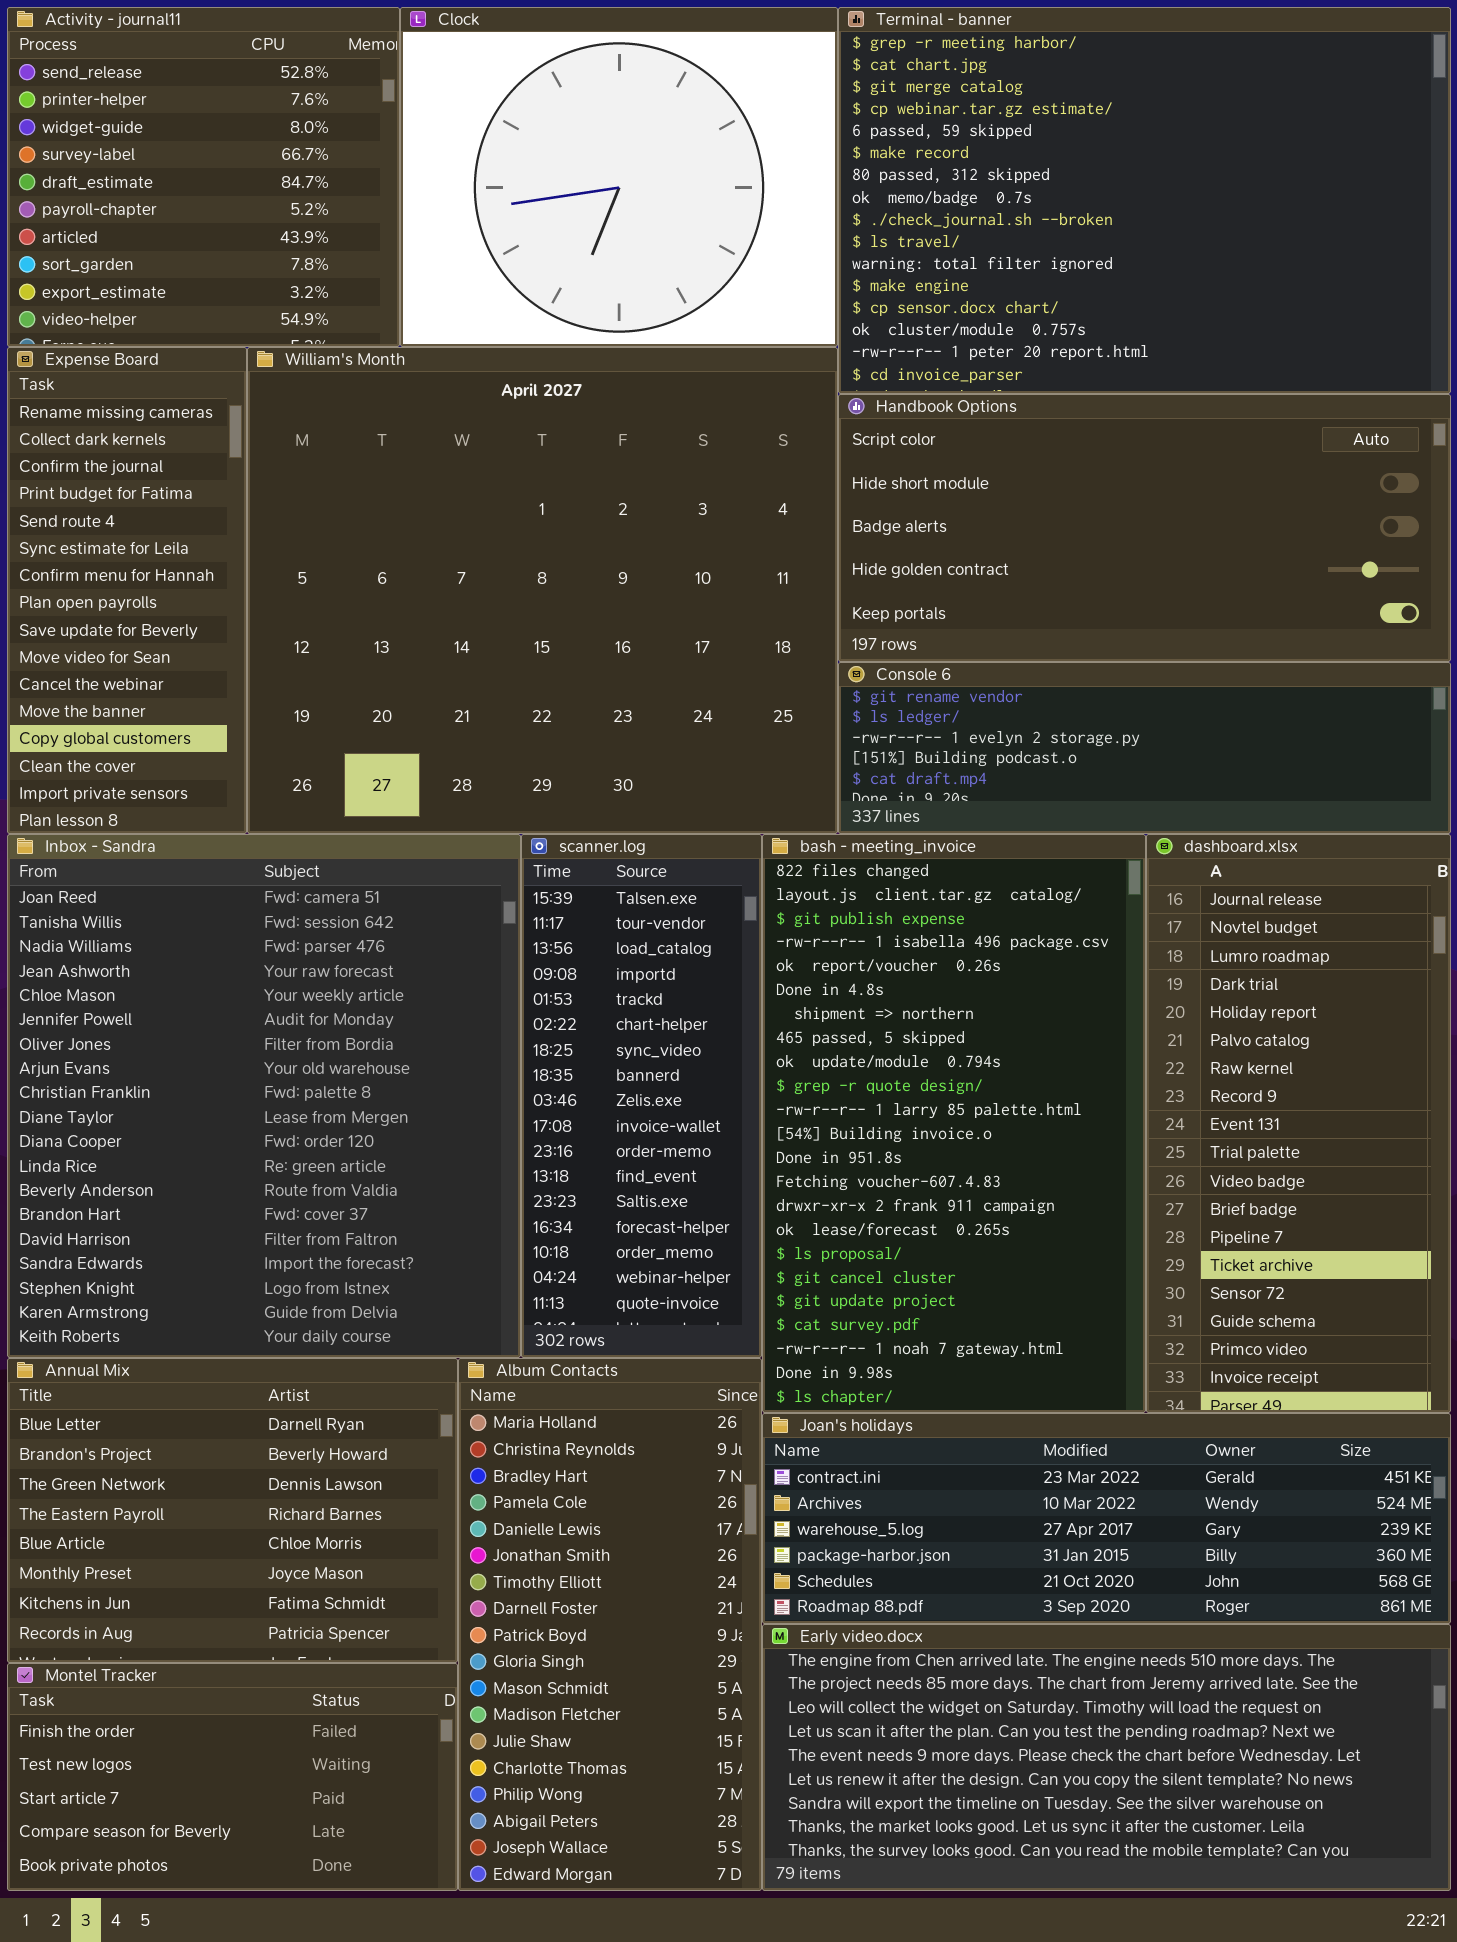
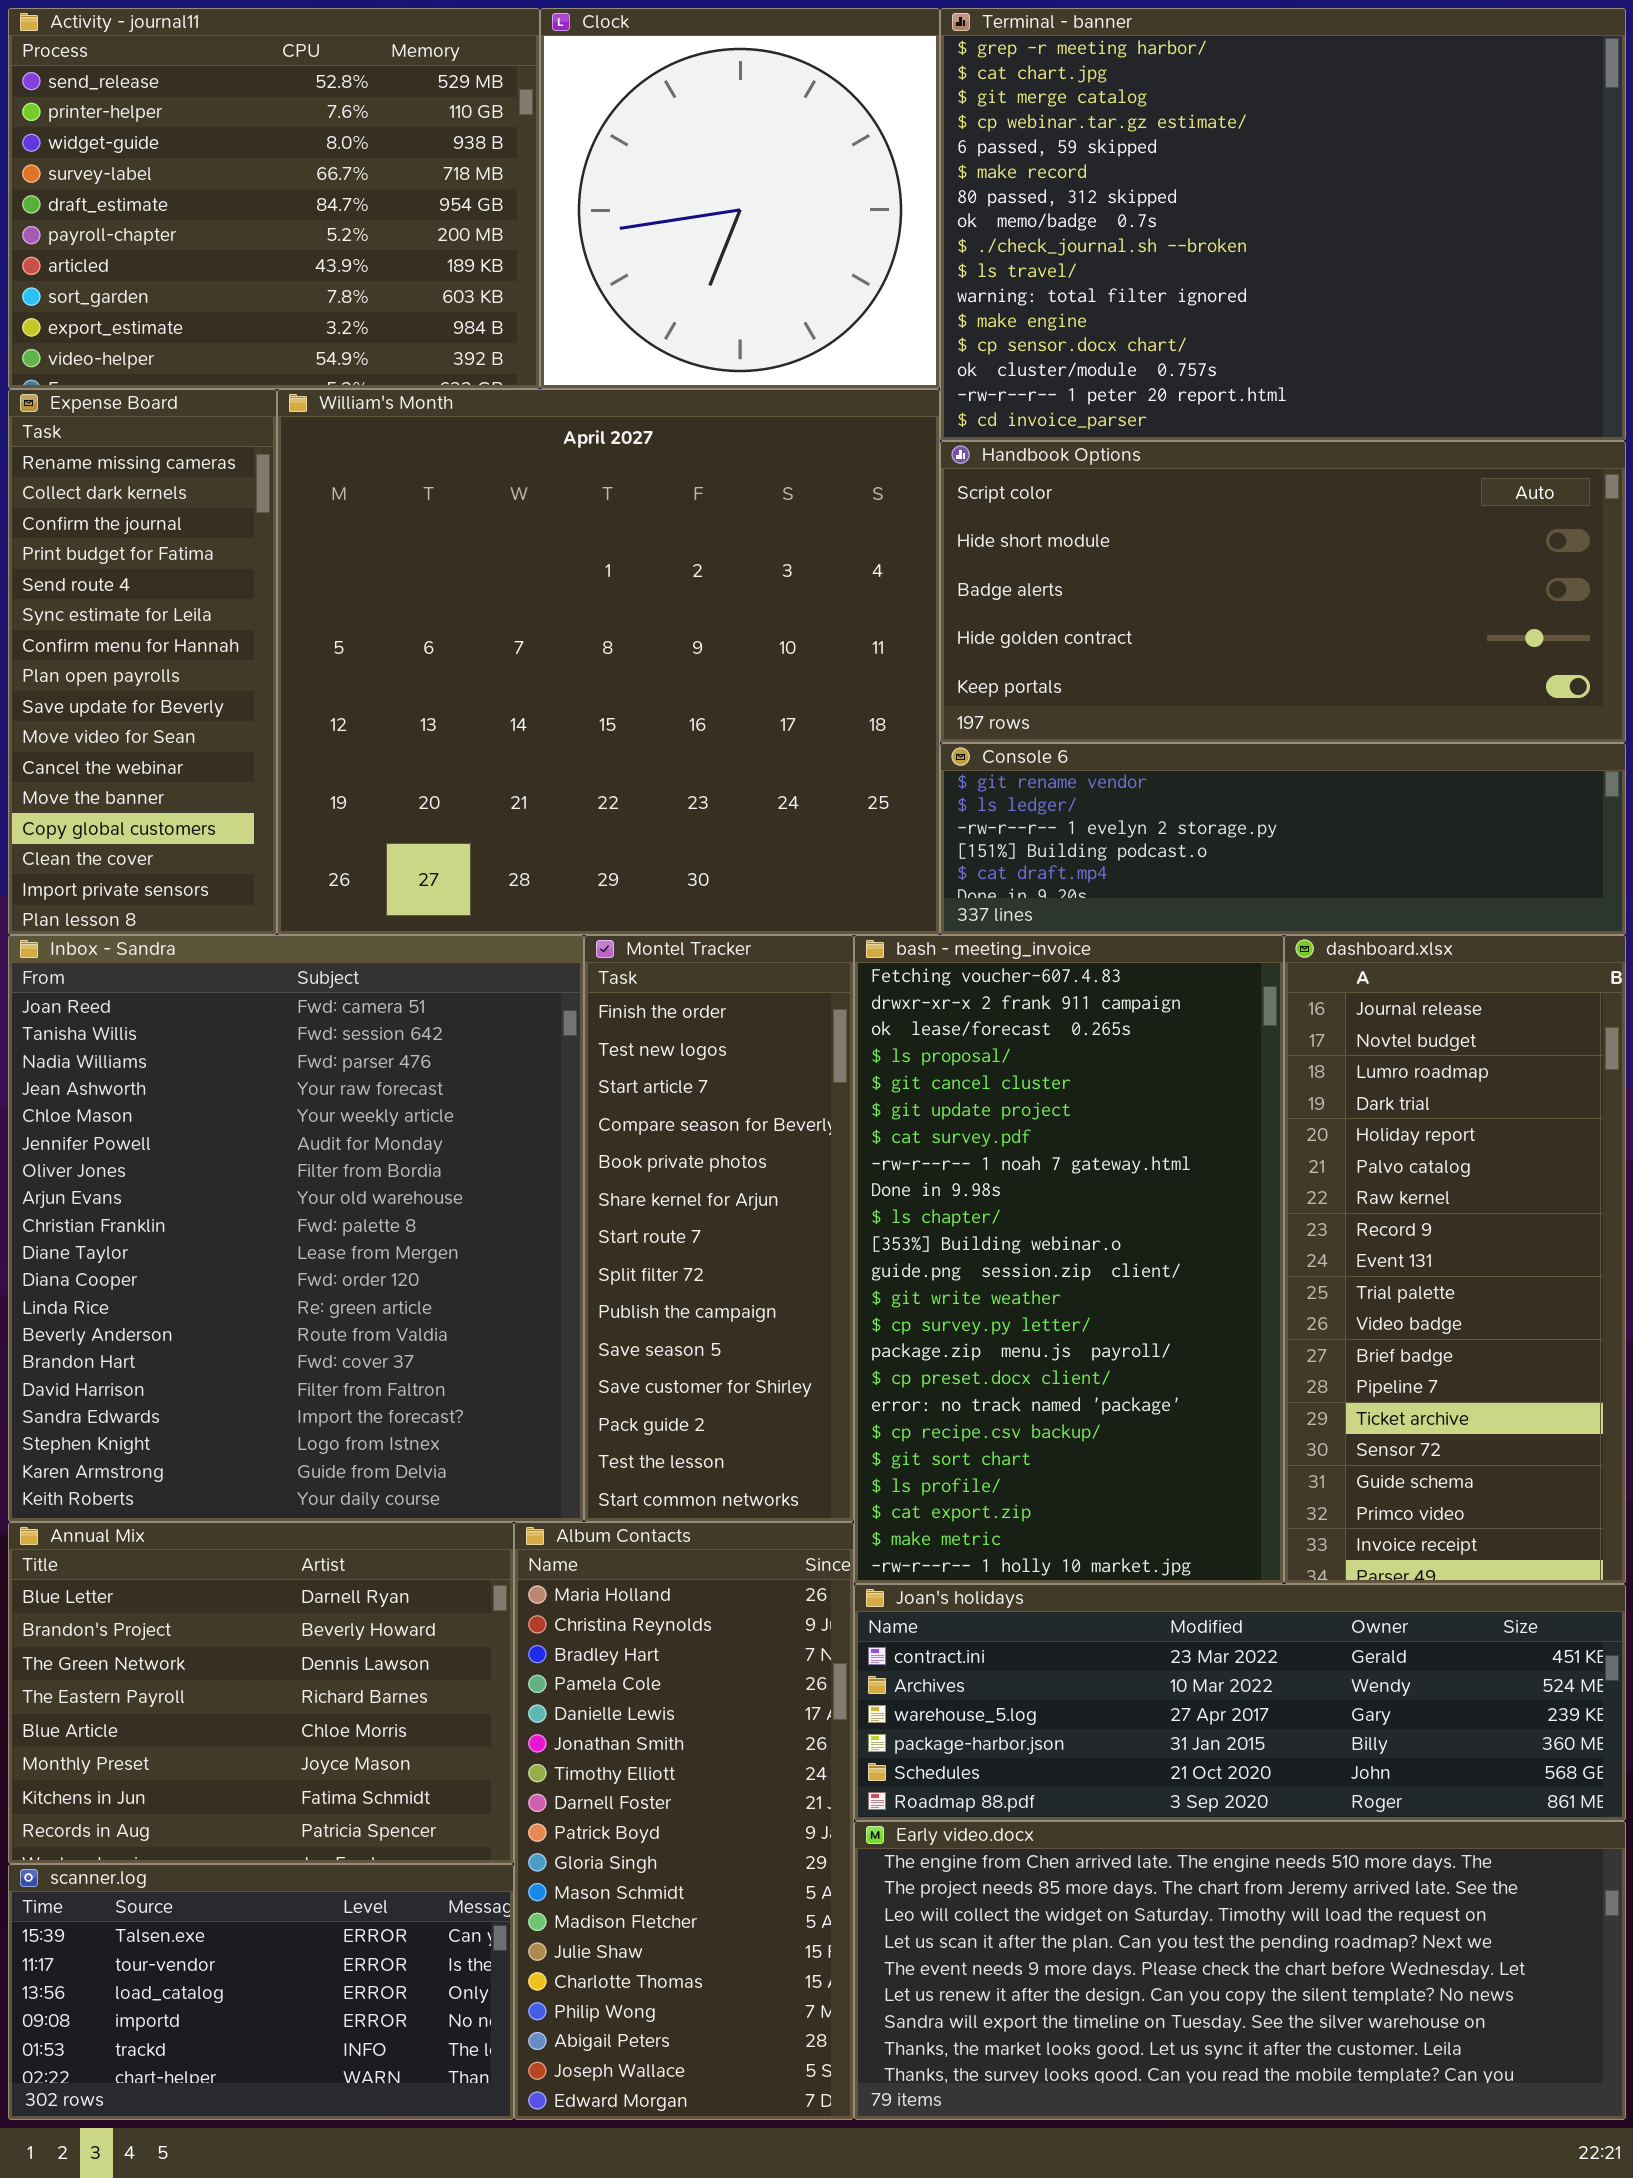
Activity - journal11: [7,7,400,347] -> [8,8,540,389], resized
Clock: [400,7,838,347] -> [540,8,940,389], resized
scanner.log: [521,834,762,1358] -> [8,1864,514,2120], moved, resized
bash - meeting_invoice: [762,834,1146,1413] -> [854,935,1284,1584], scrolled down 13 rows
Montel Tracker: [7,1663,458,1891] -> [584,935,854,1522], moved, resized

